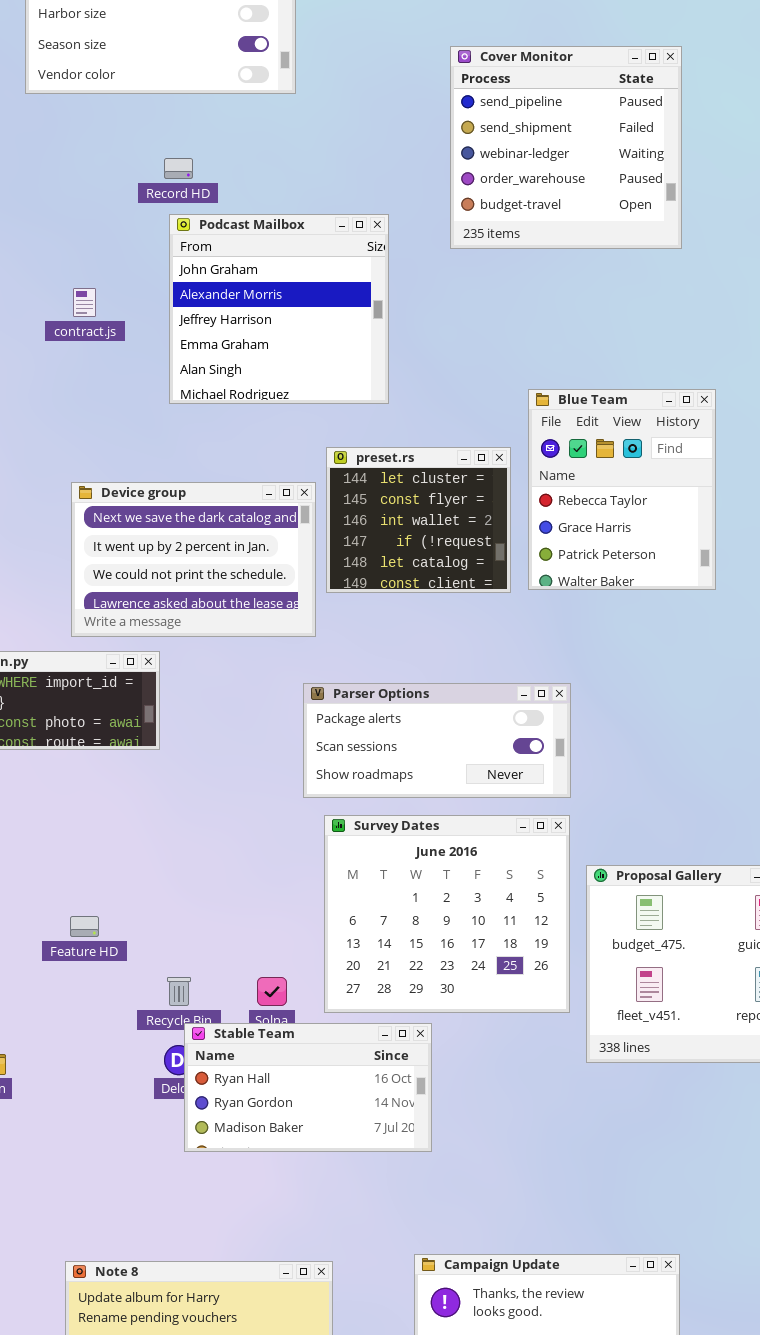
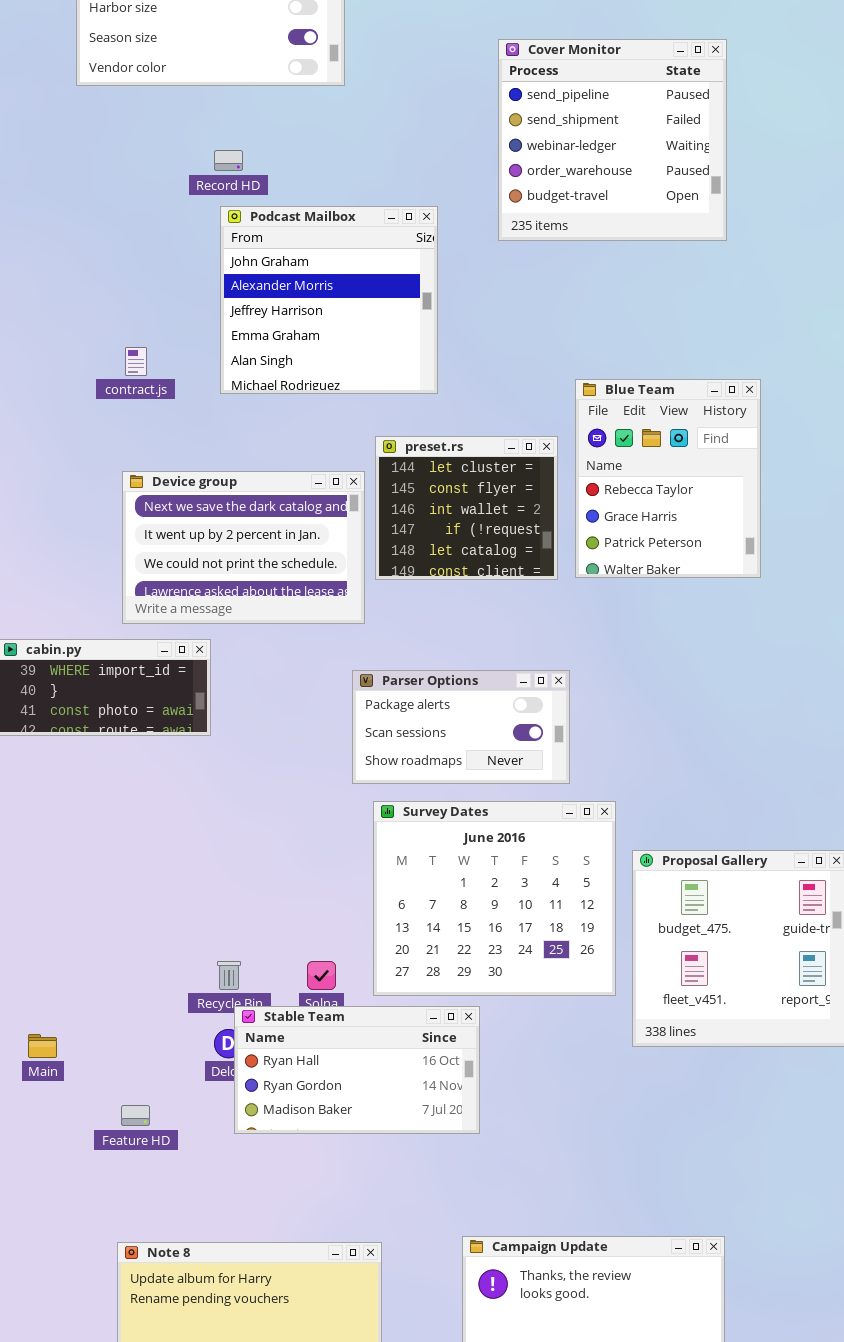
contract.js: [73,288,96,317] -> [125,347,147,376], moved
Parser Options: [303,683,571,798] -> [352,670,570,784], resized
Feature HD: [70,916,99,937] -> [121,1105,150,1126], moved

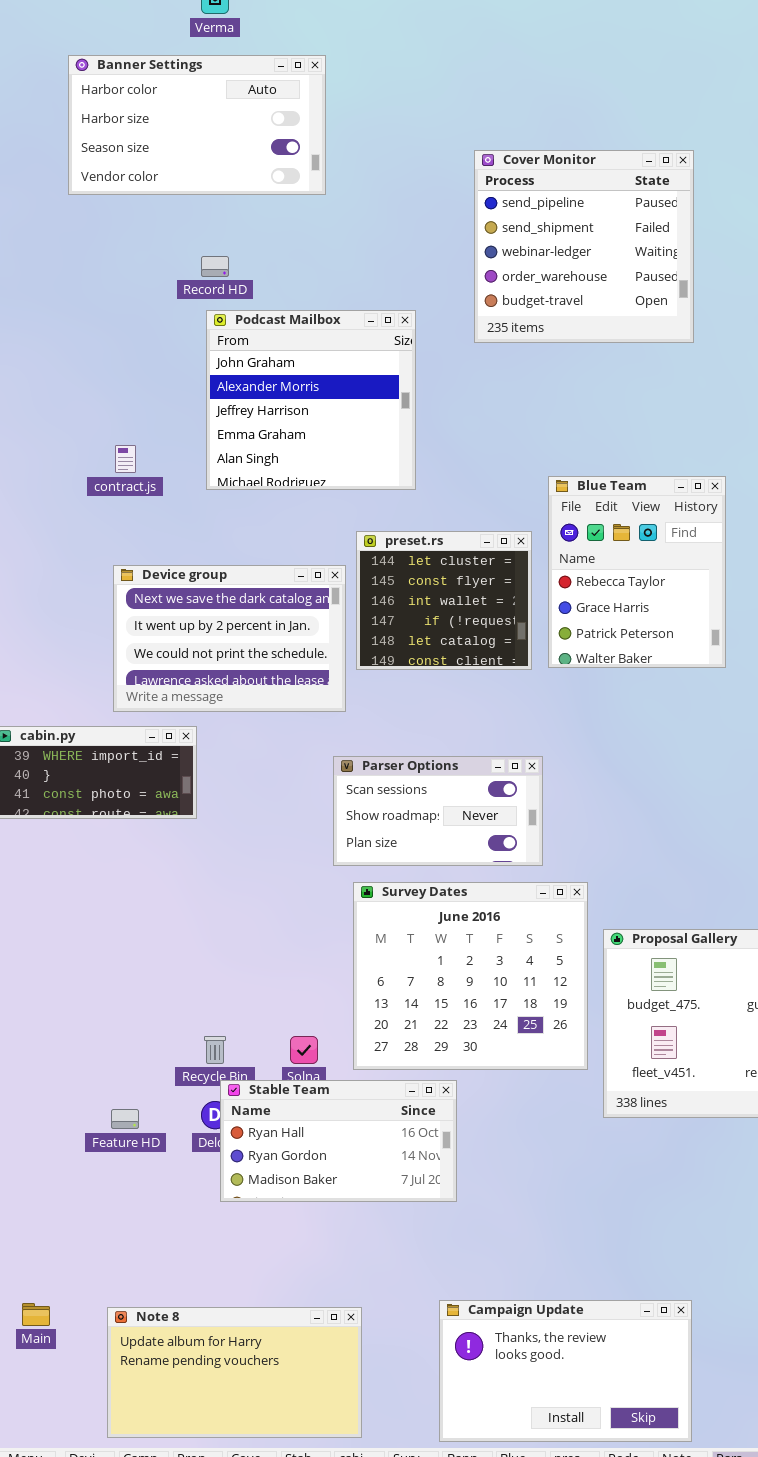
Parser Options: [352,670,570,784] -> [333,756,543,866], scrolled down 1 row
Main: [28,1034,57,1058] -> [22,1303,50,1326], moved
Feature HD: [121,1105,150,1126] -> [111,1109,139,1129], moved

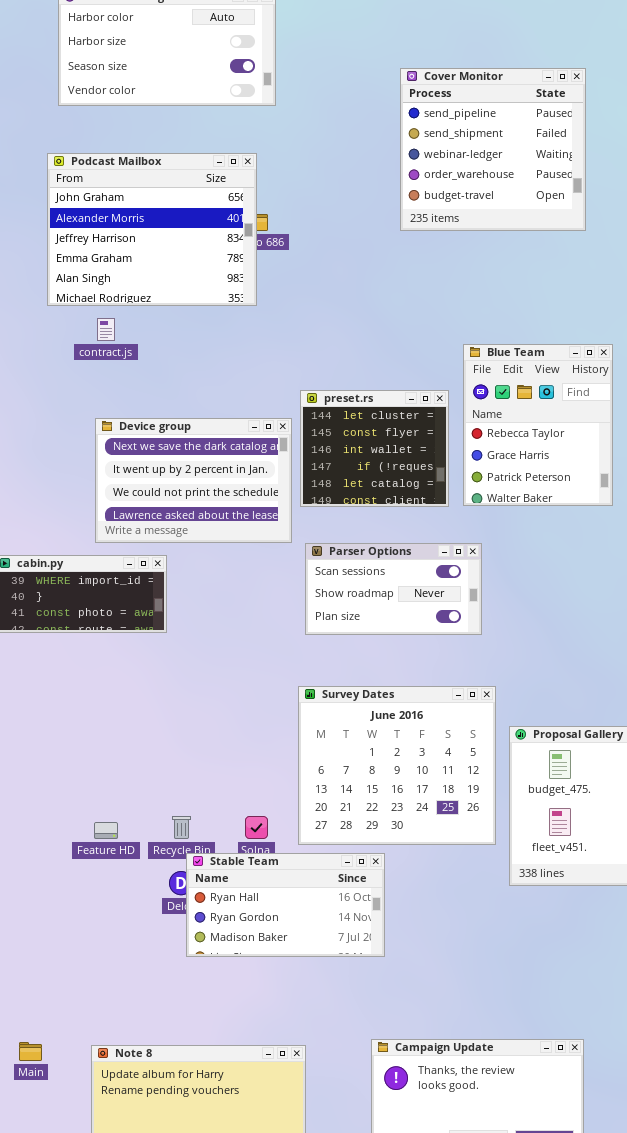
Podcast Mailbox: [206,310,416,490] -> [47,153,257,306], moved, resized
Parser Options: [333,756,543,866] -> [305,543,482,635], moved
Feature HD: [111,1109,139,1129] -> [94,822,118,839], moved

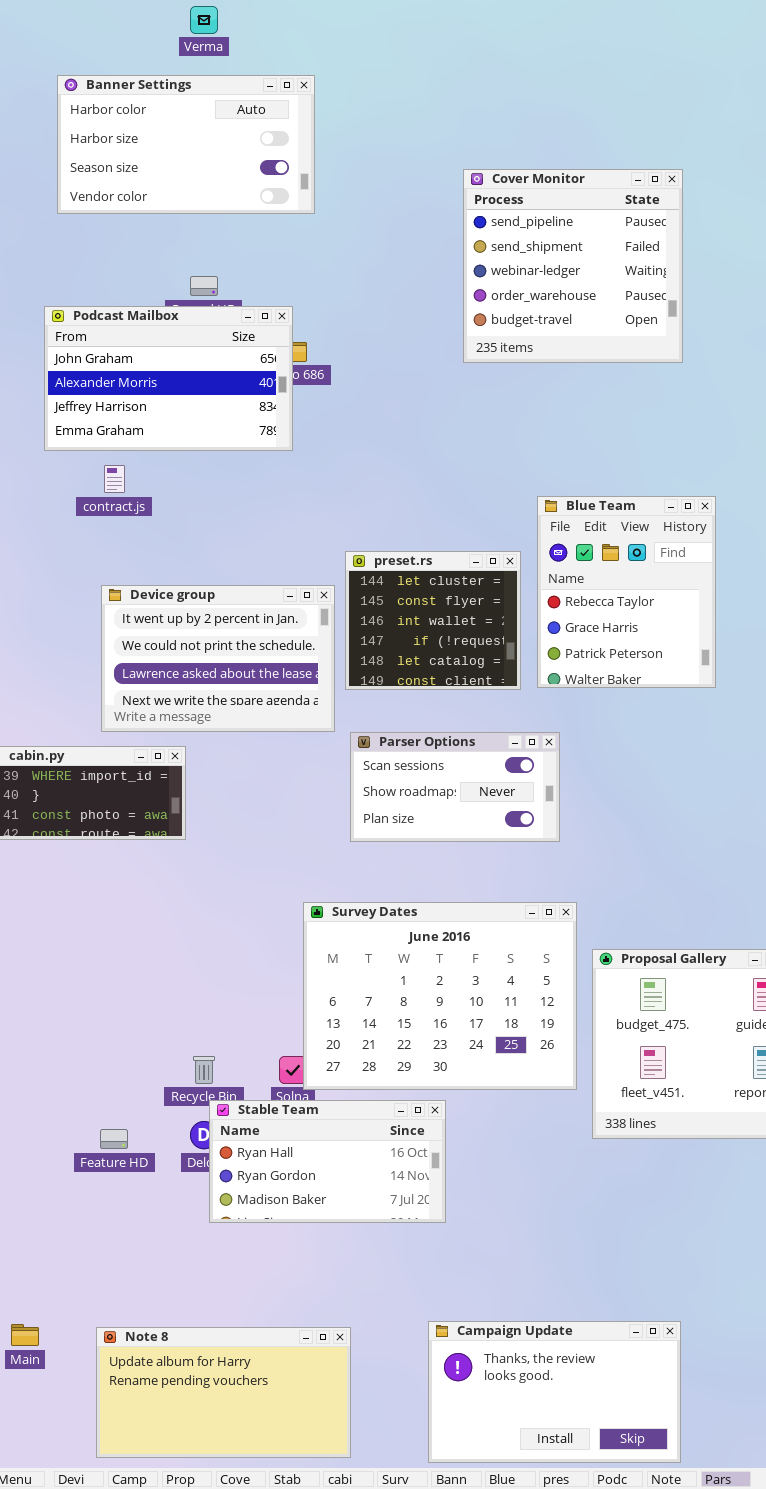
Podcast Mailbox: [47,153,257,306] -> [44,306,293,451], resized
Device group: [95,418,292,543] -> [101,585,335,732], scrolled down 1 row
Survey Dates: [298,686,496,845] -> [303,902,577,1090], resized
Feature HD: [94,822,118,839] -> [100,1129,128,1149], moved

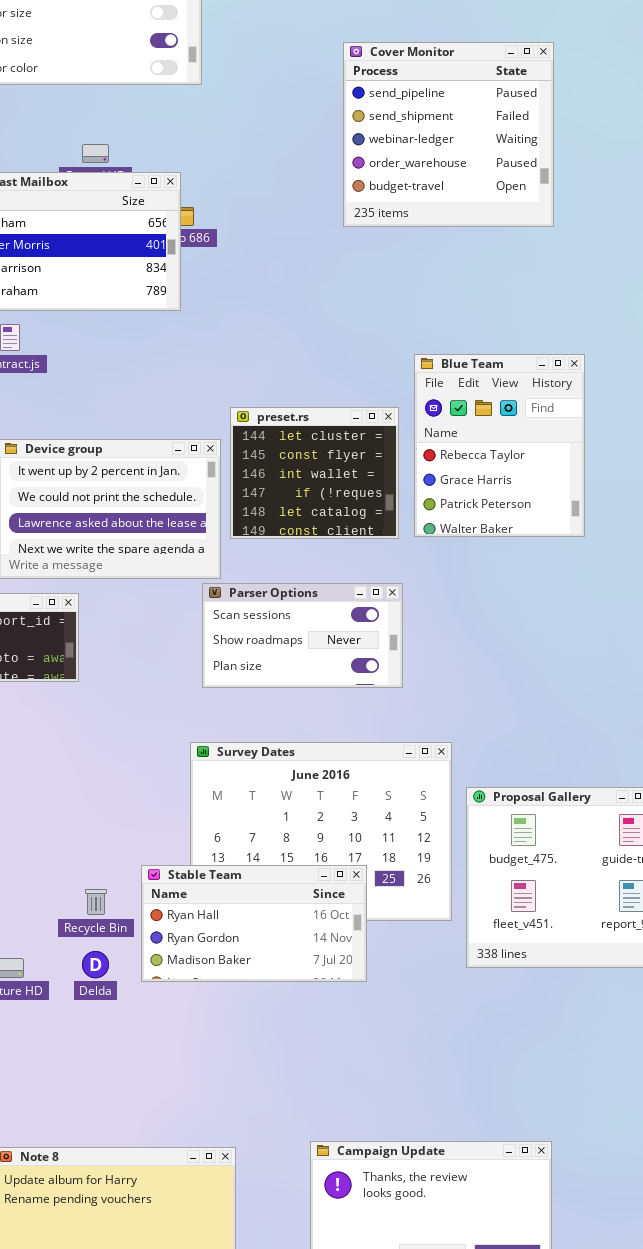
Parser Options: [350,732,560,842] -> [202,583,403,688], moved
Stable Team: [209,1100,446,1223] -> [141,865,367,982], moved

